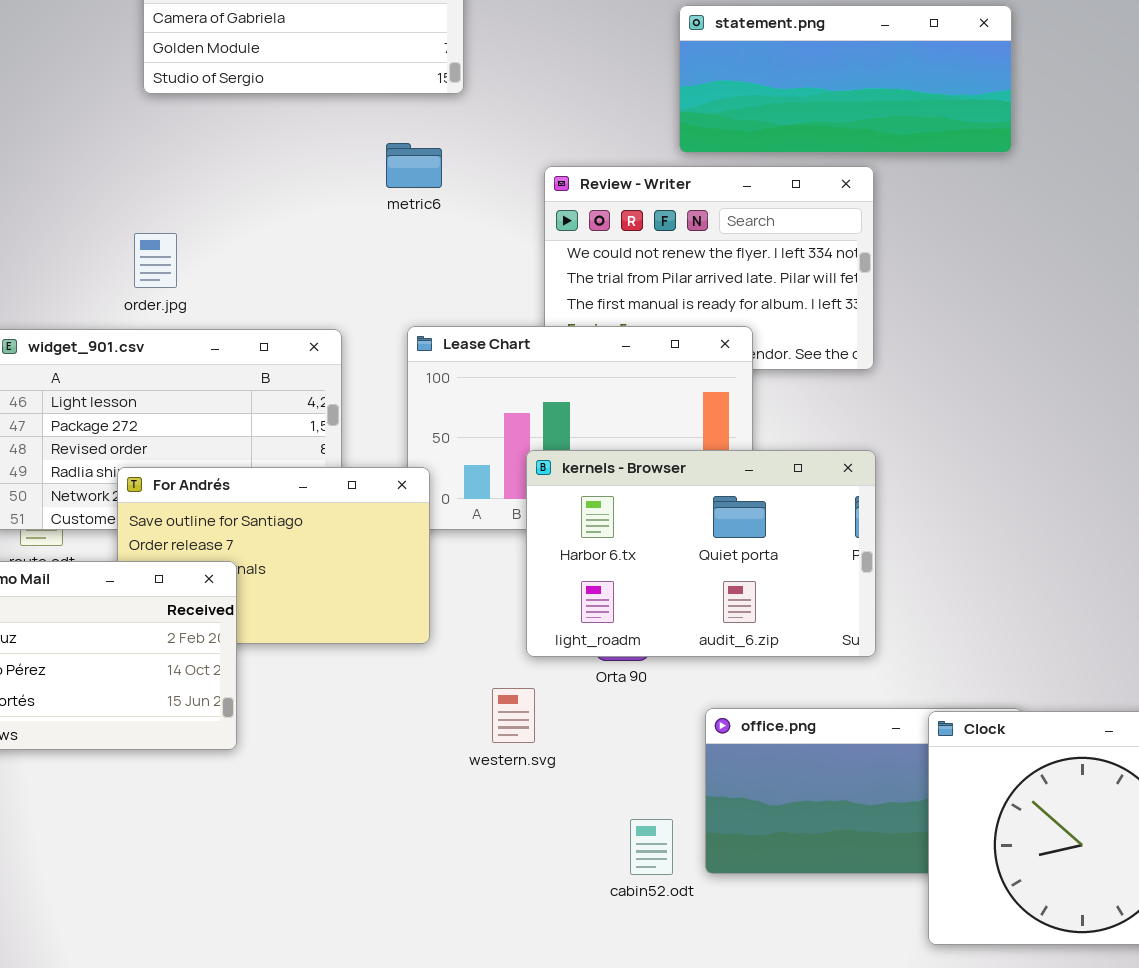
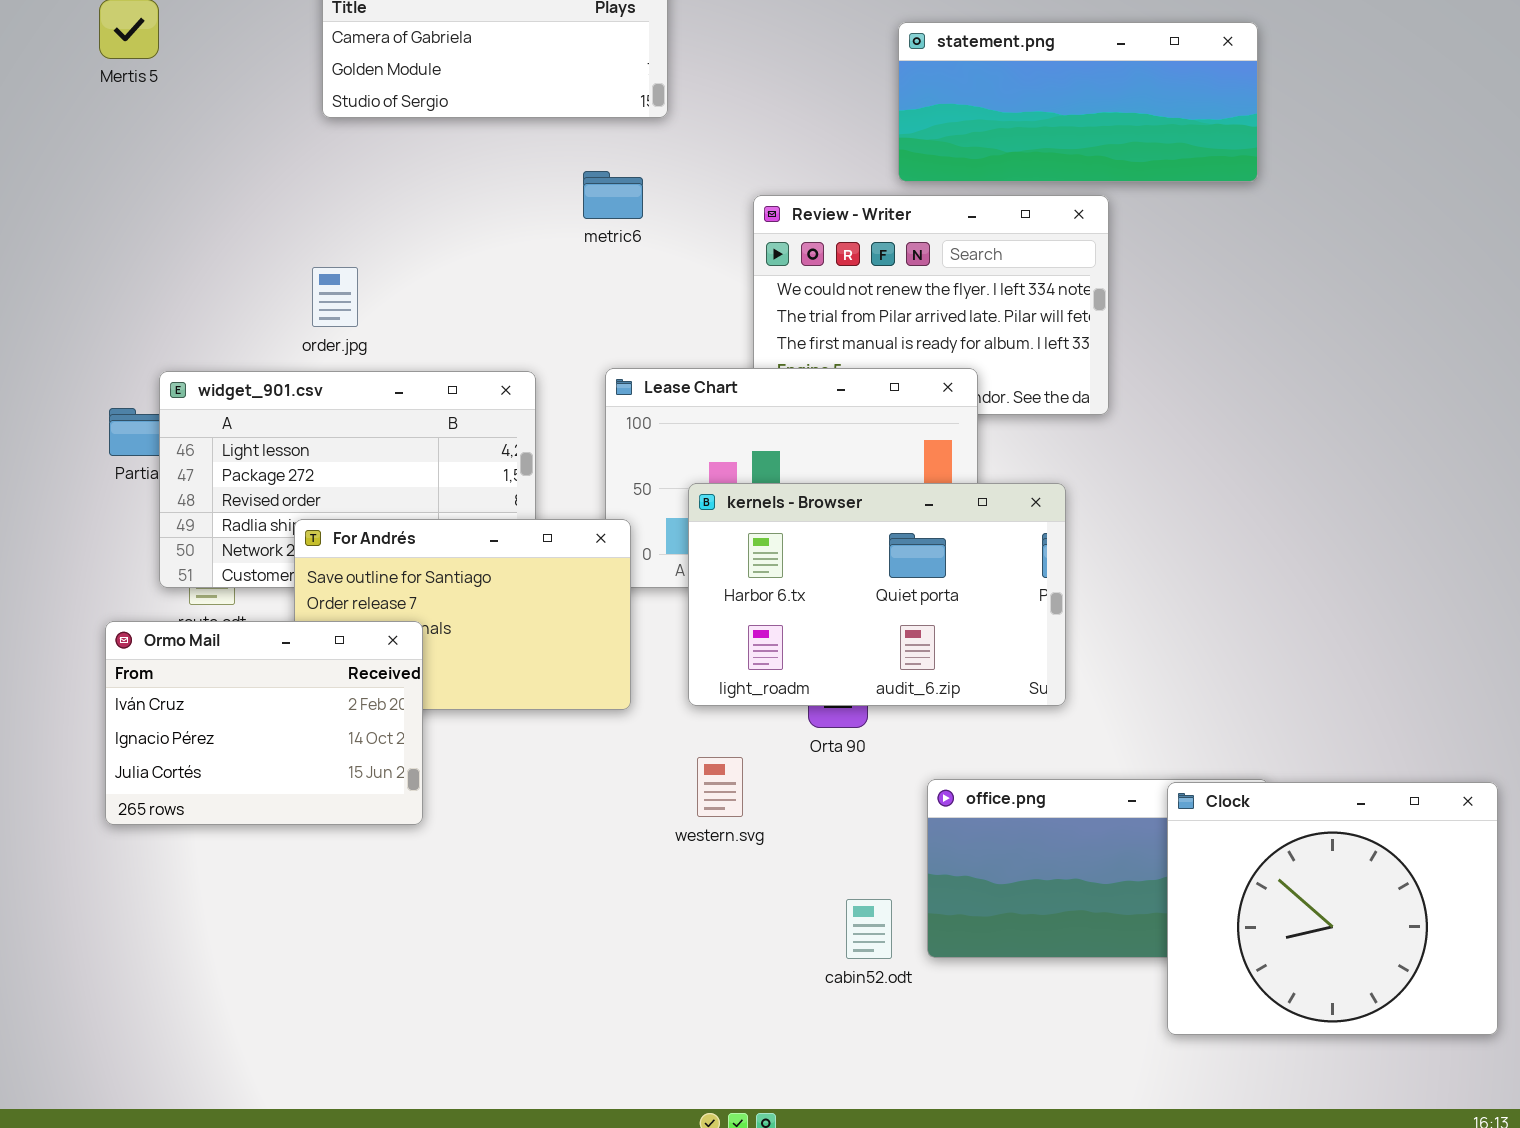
kernels - Browser: [526,450,876,657] -> [688,483,1066,706], moved

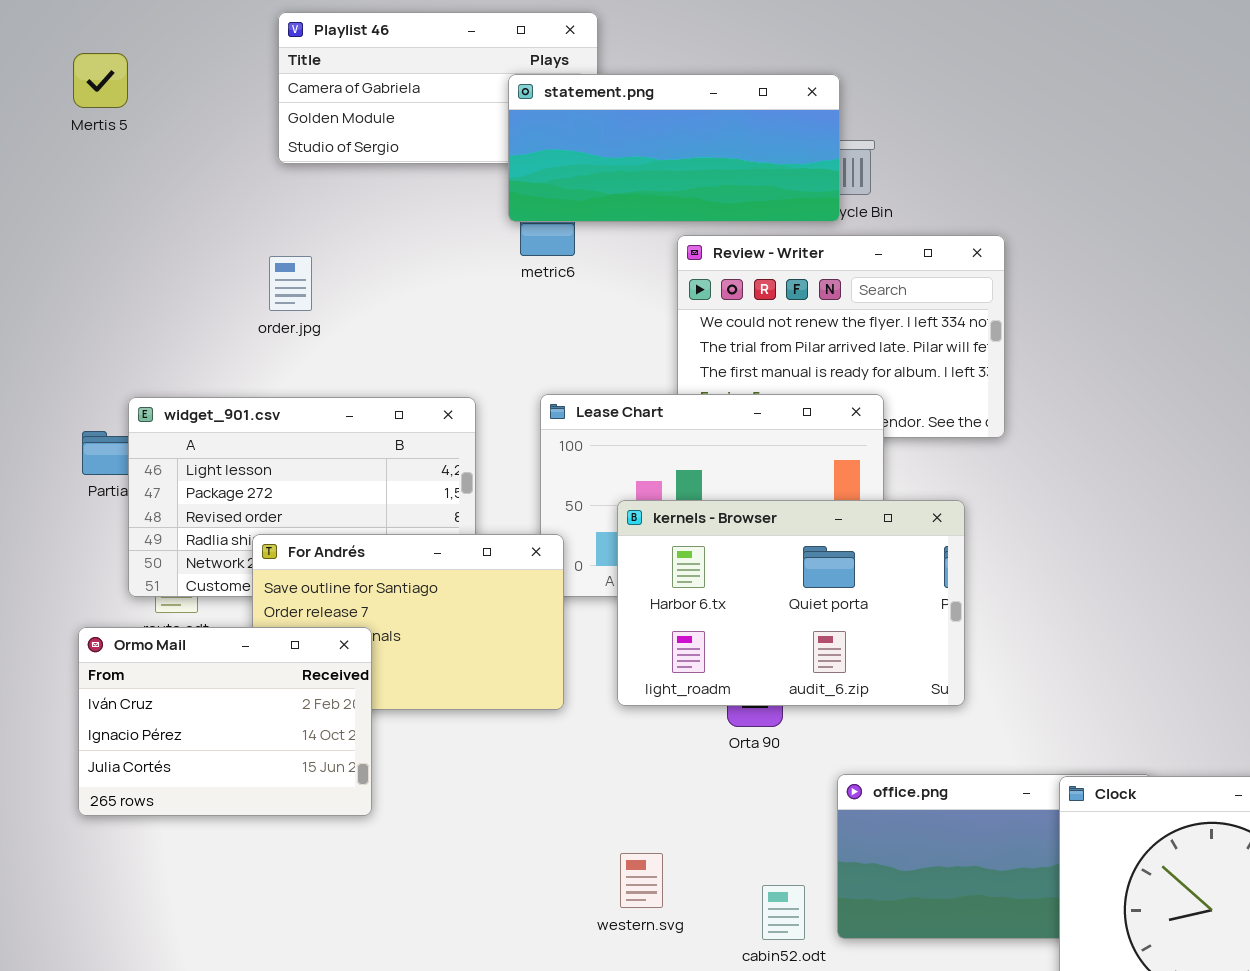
statement.png: [898,22,1258,182] -> [508,74,840,222], moved
order.jpg: [312,267,358,327] -> [269,256,312,311], moved
western.svg: [697,757,743,817] -> [620,853,663,908], moved

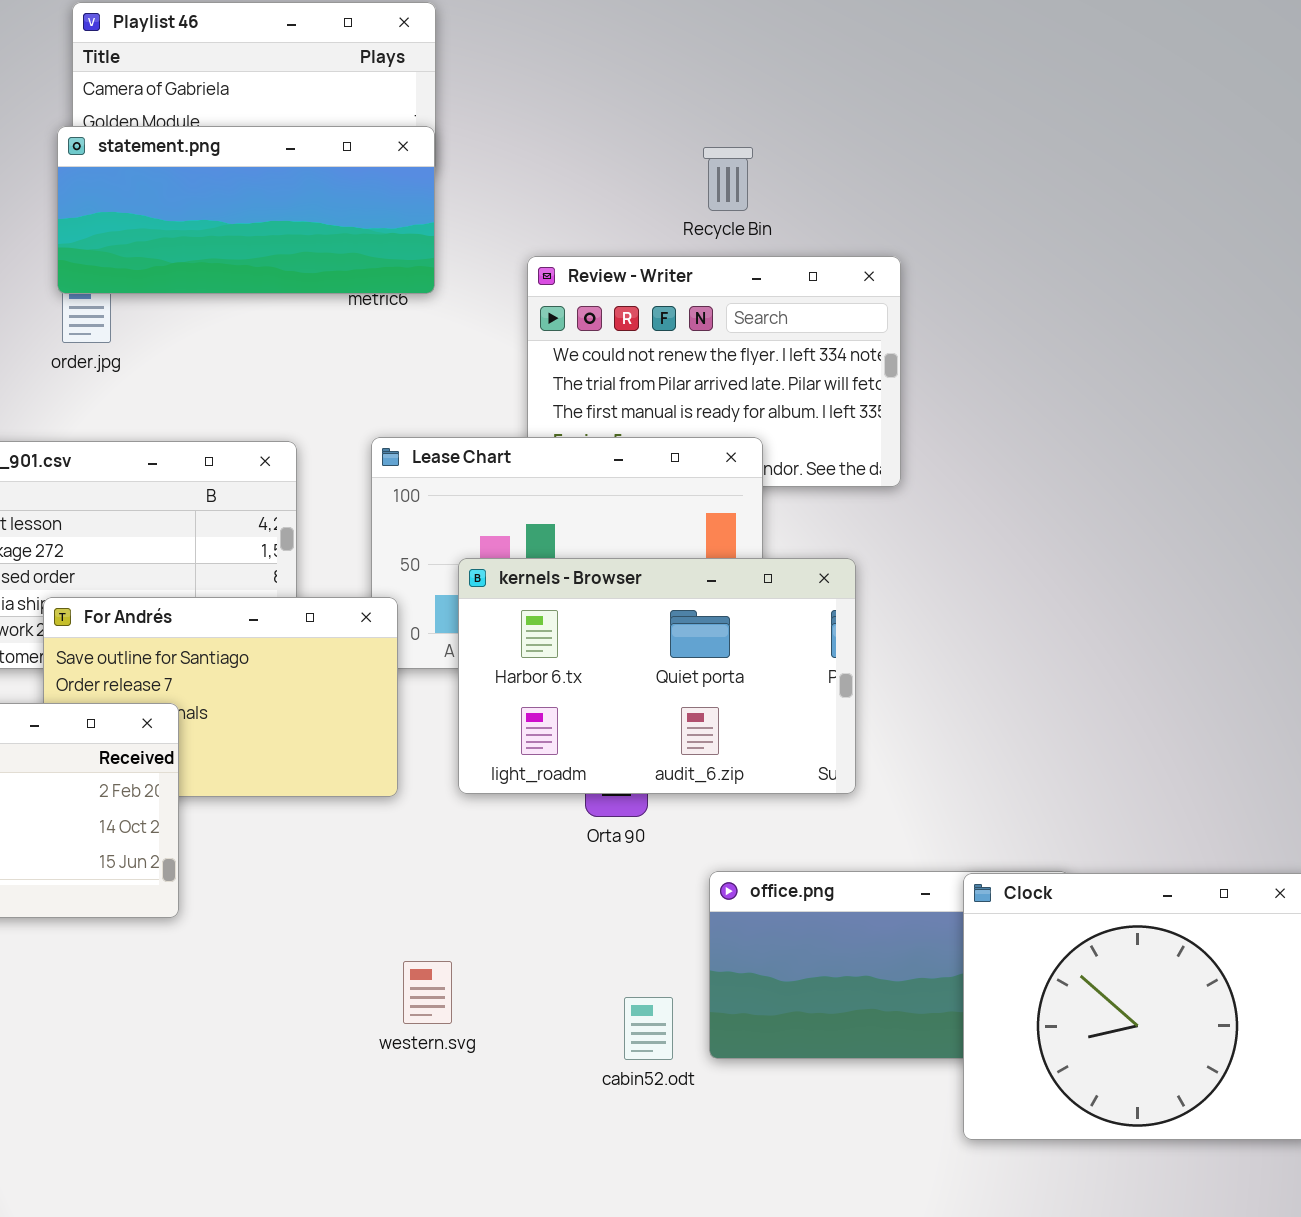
statement.png: [508,74,840,222] -> [57,126,435,294], moved
western.svg: [620,853,663,908] -> [403,961,452,1024], moved

